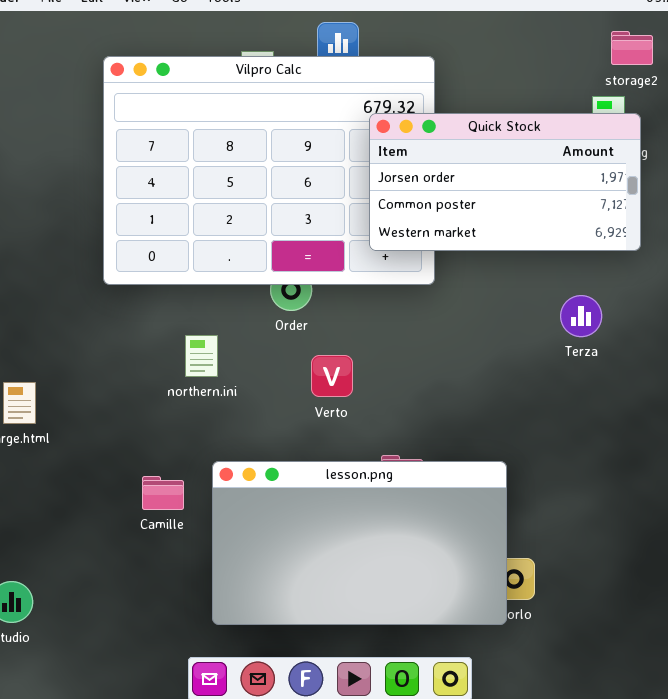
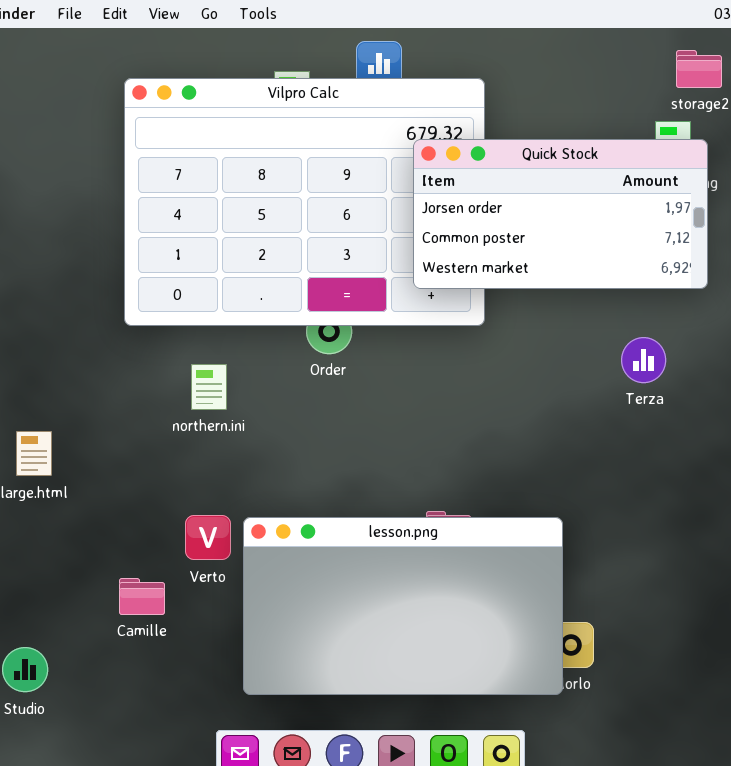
northern.ini: [185,335,218,377] -> [191,364,227,410], moved
Verto: [311,355,353,397] -> [185,515,231,560], moved
Camille: [142,476,184,510] -> [119,578,165,615], moved

